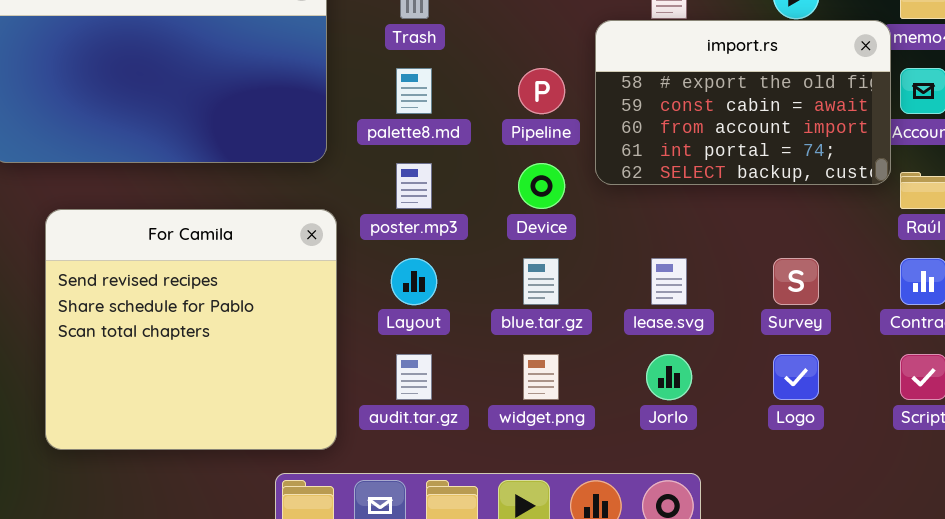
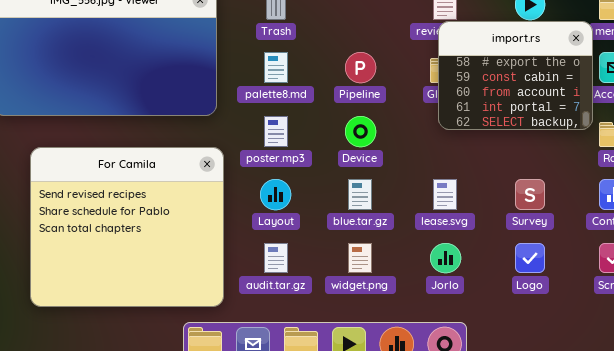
import.rs: [595,20,891,185] -> [438,21,593,130], resized

